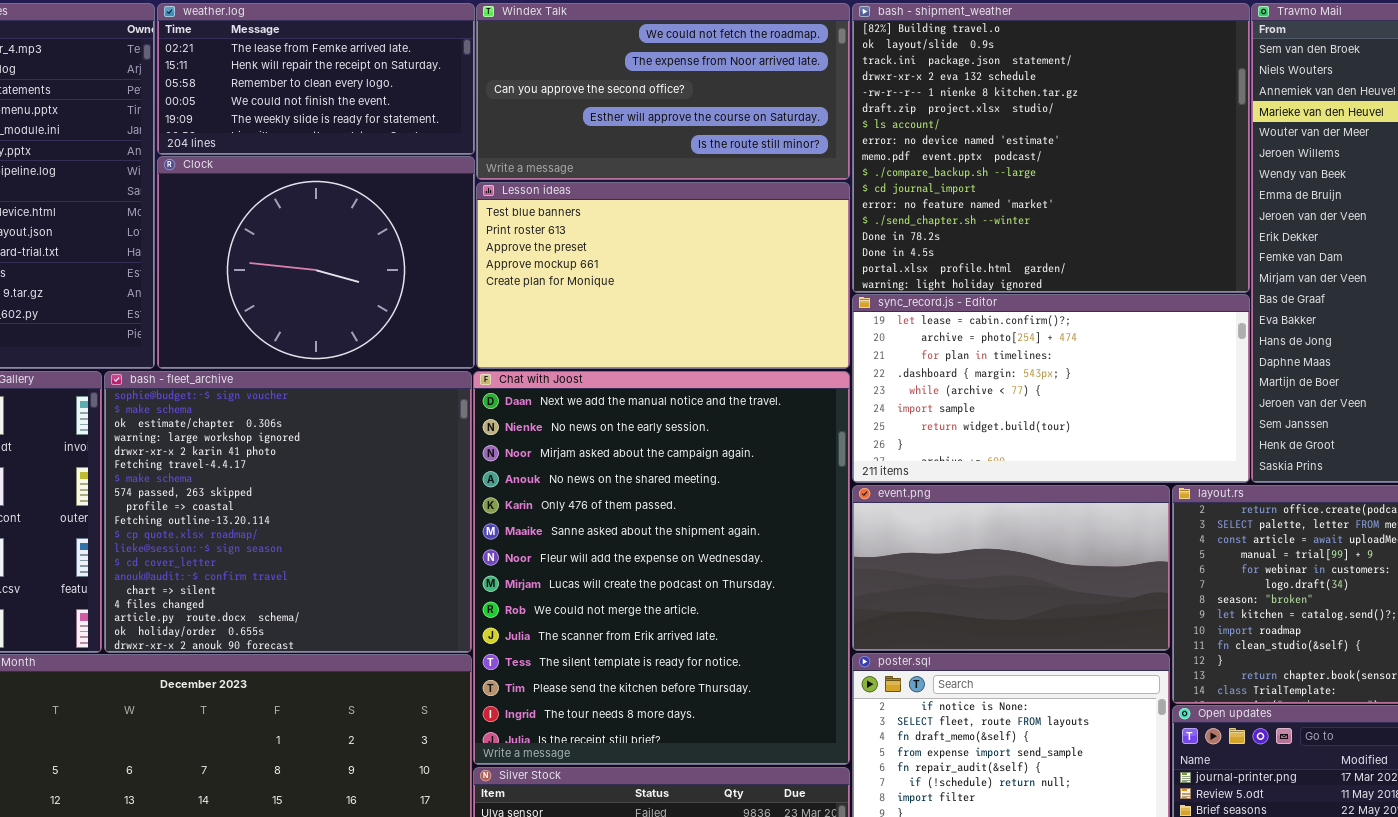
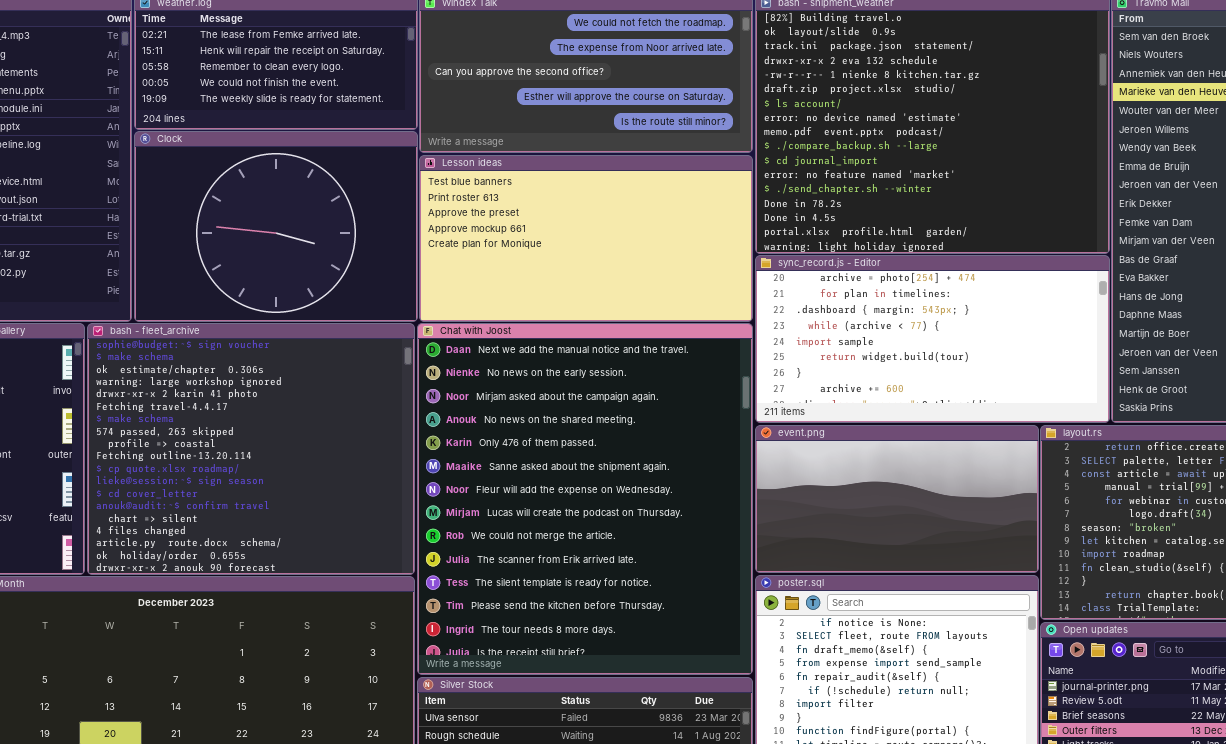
sync_record.js - Editor: [852,294,1250,483] -> [755,255,1110,423], scrolled down 1 row

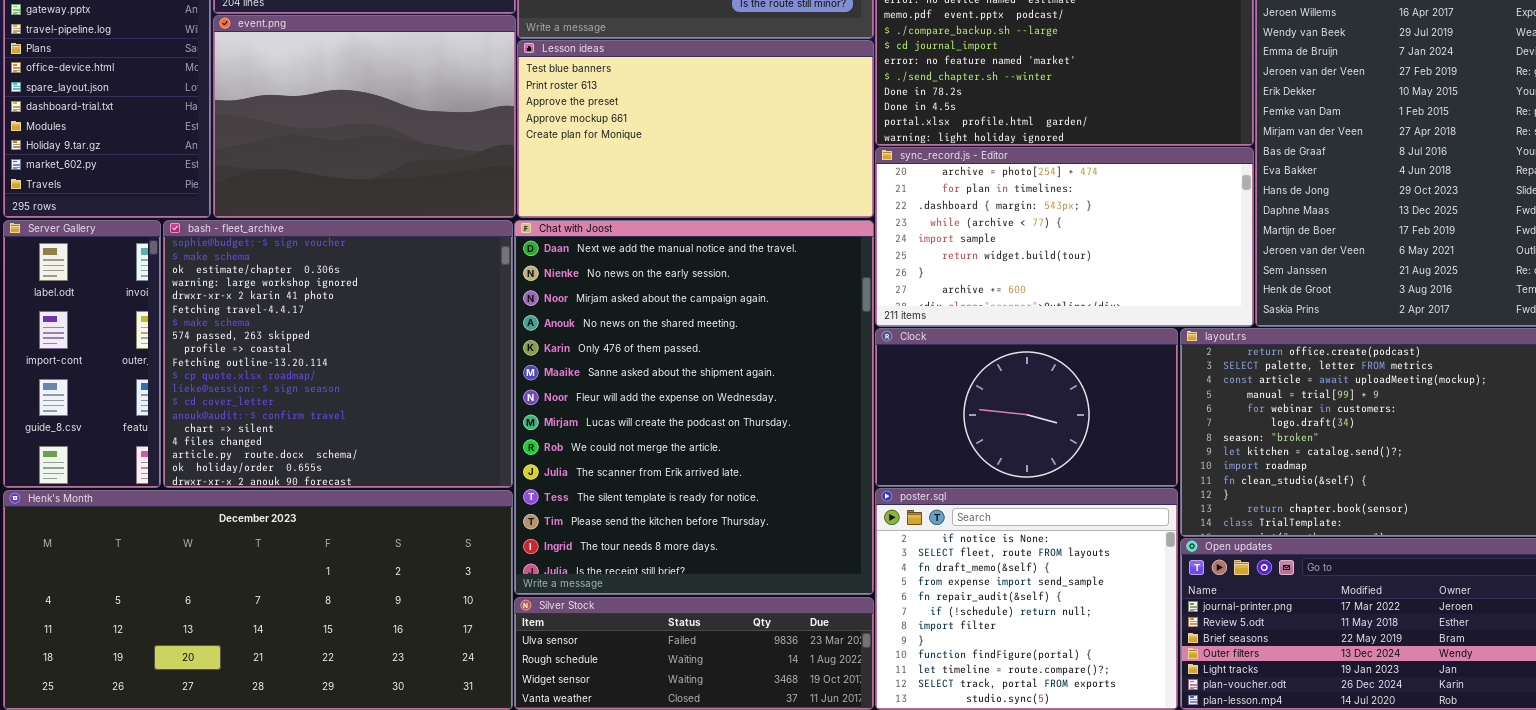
Clock: [134,131,418,322] -> [875,328,1178,487], moved, resized
event.png: [755,425,1039,573] -> [213,15,516,218], moved, resized

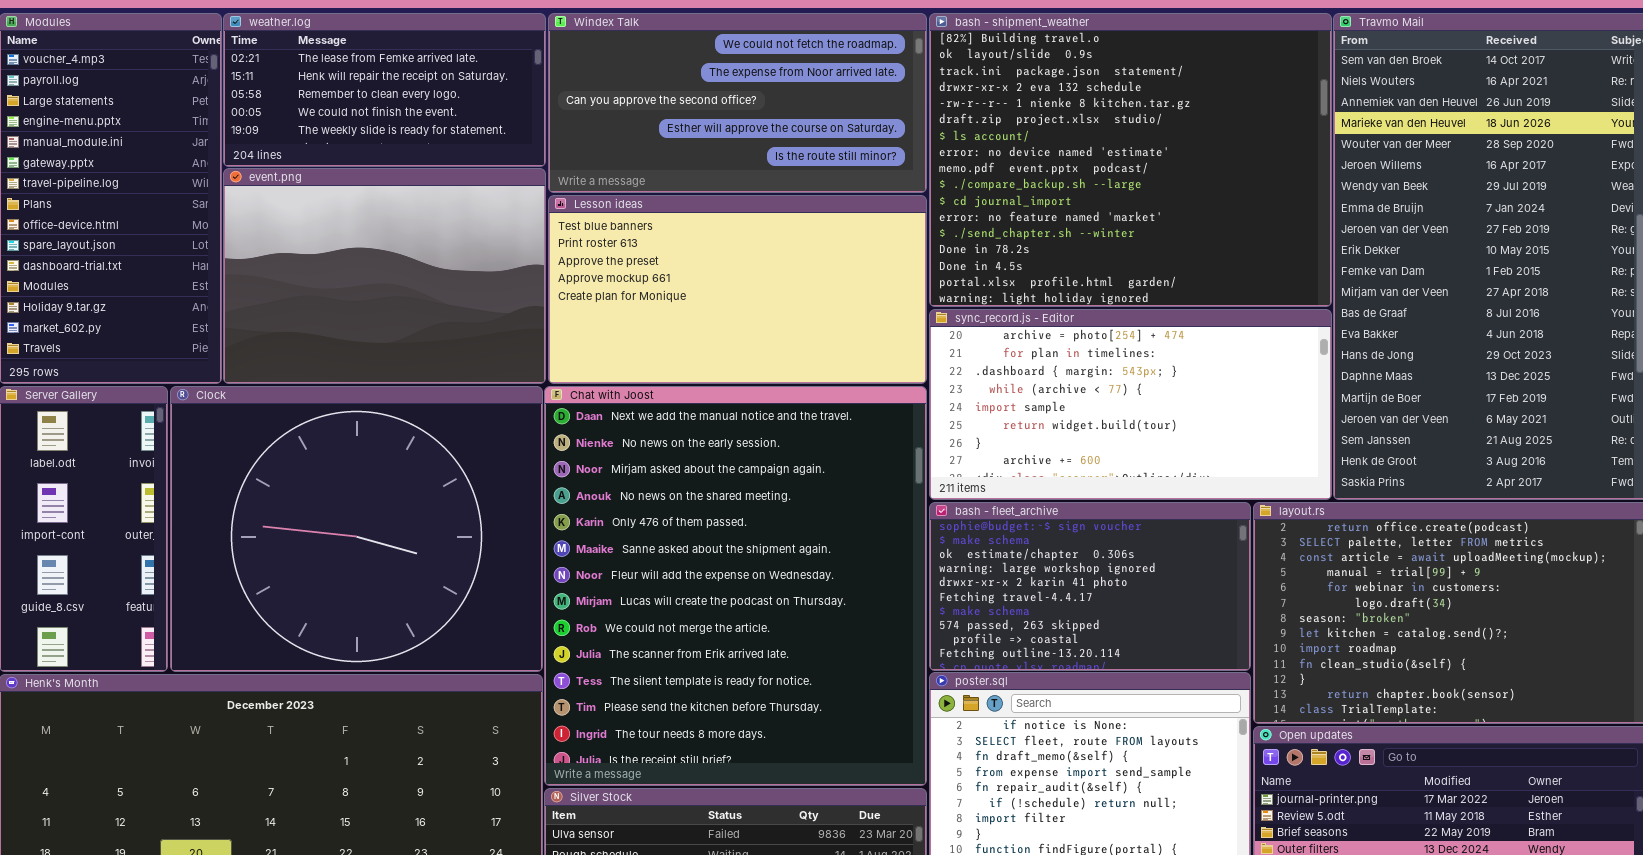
bash - fleet_archive: [163,220,513,488] -> [929,502,1251,671], moved, resized
Clock: [875,328,1178,487] -> [170,386,543,672], moved, resized

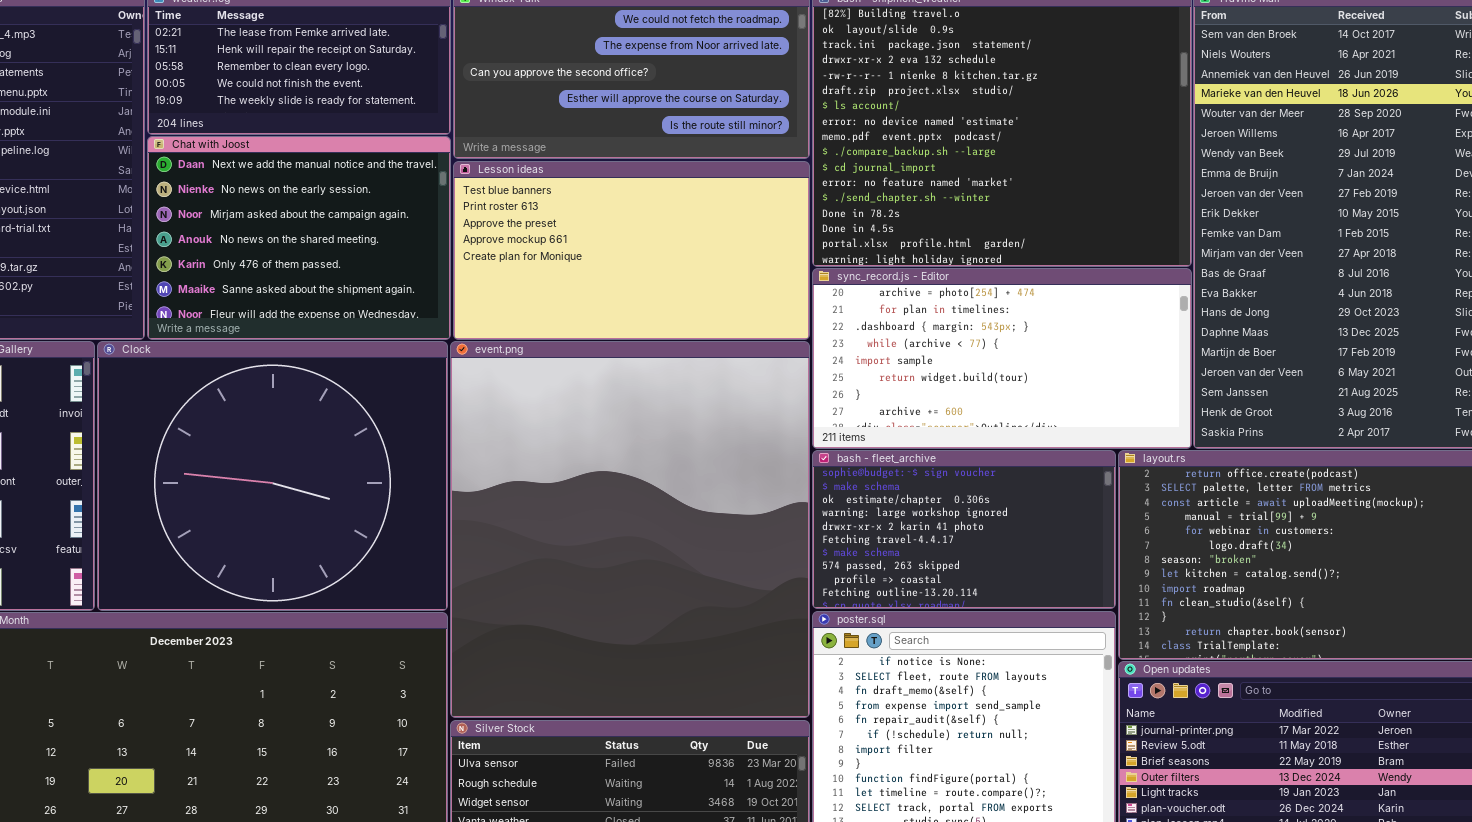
event.png: [223,168,546,384] -> [450,341,810,718], moved, resized
Chat with Joost: [544,386,927,786] -> [147,136,451,340], moved, resized

